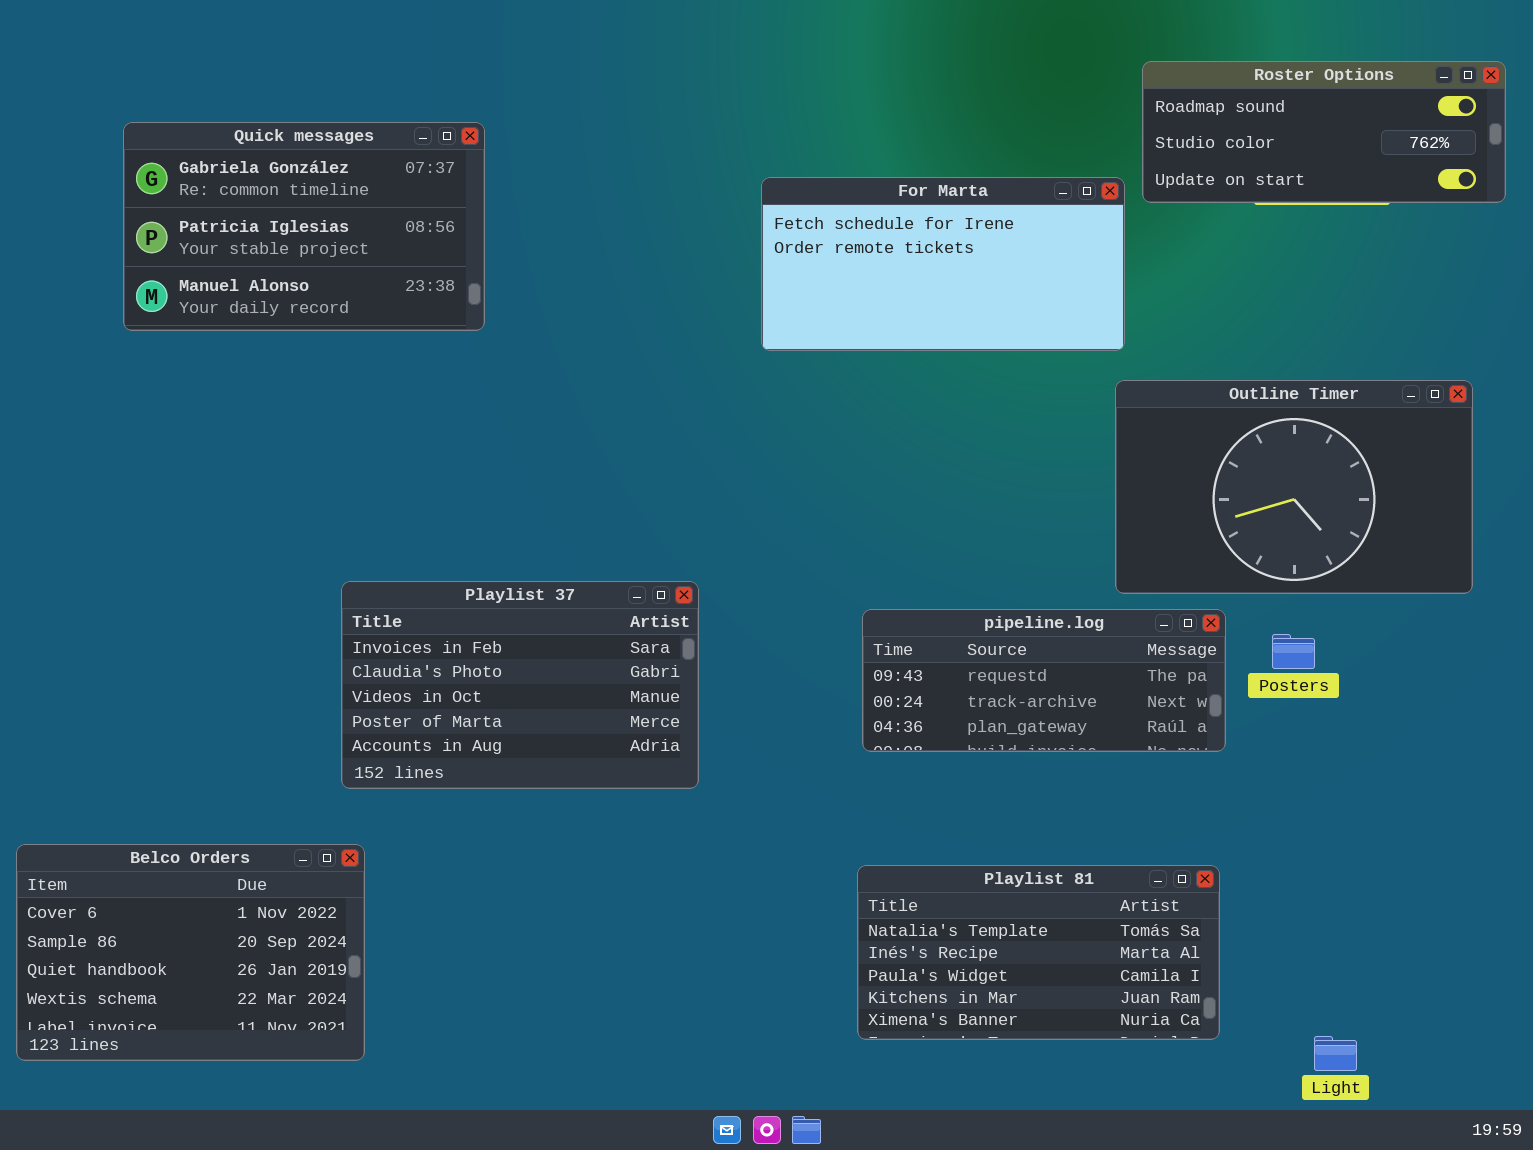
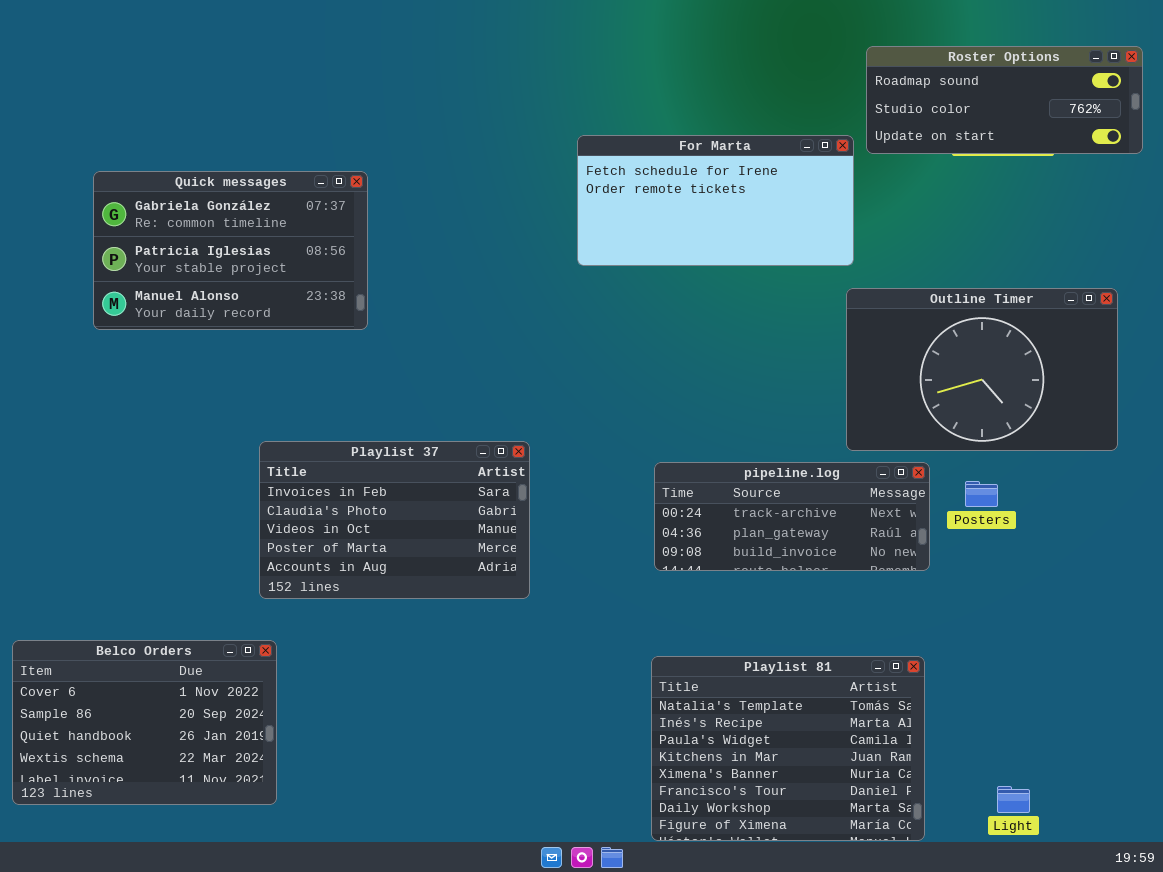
Quick messages: [123,122,485,331] -> [93,171,368,330], moved
pipeline.log: [862,609,1226,752] -> [654,462,930,571], scrolled down 1 row
Playlist 81: [857,865,1220,1040] -> [651,656,925,841], resized

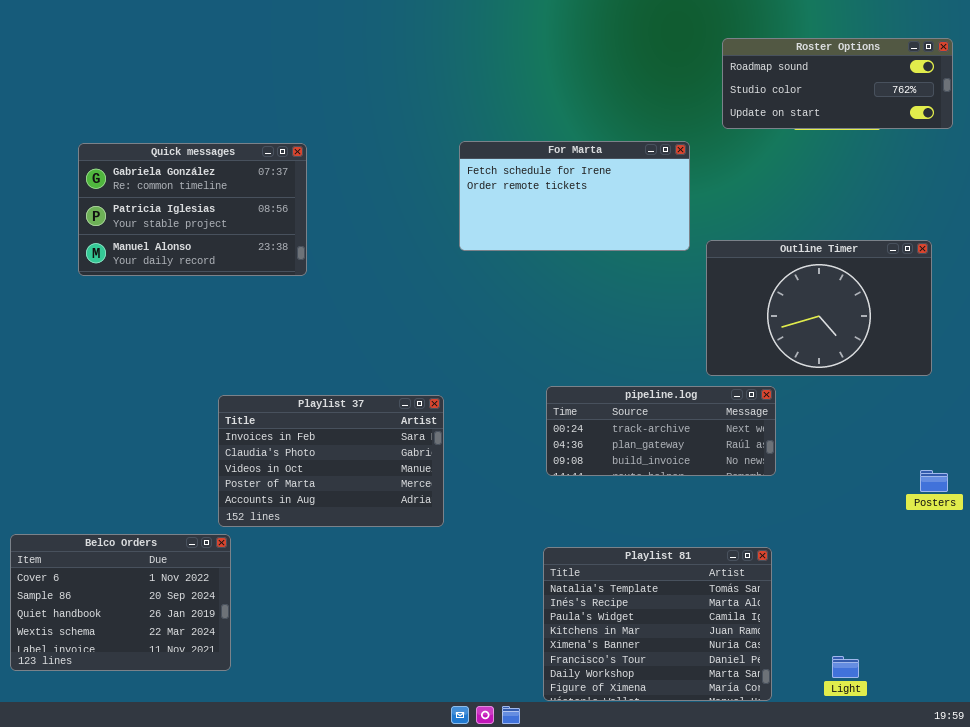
For Marta: [577,135,854,266] -> [459,141,690,251], moved
Playlist 37: [259,441,530,599] -> [218,395,444,527], moved
Posters: [965,481,998,507] -> [920,470,948,492], moved

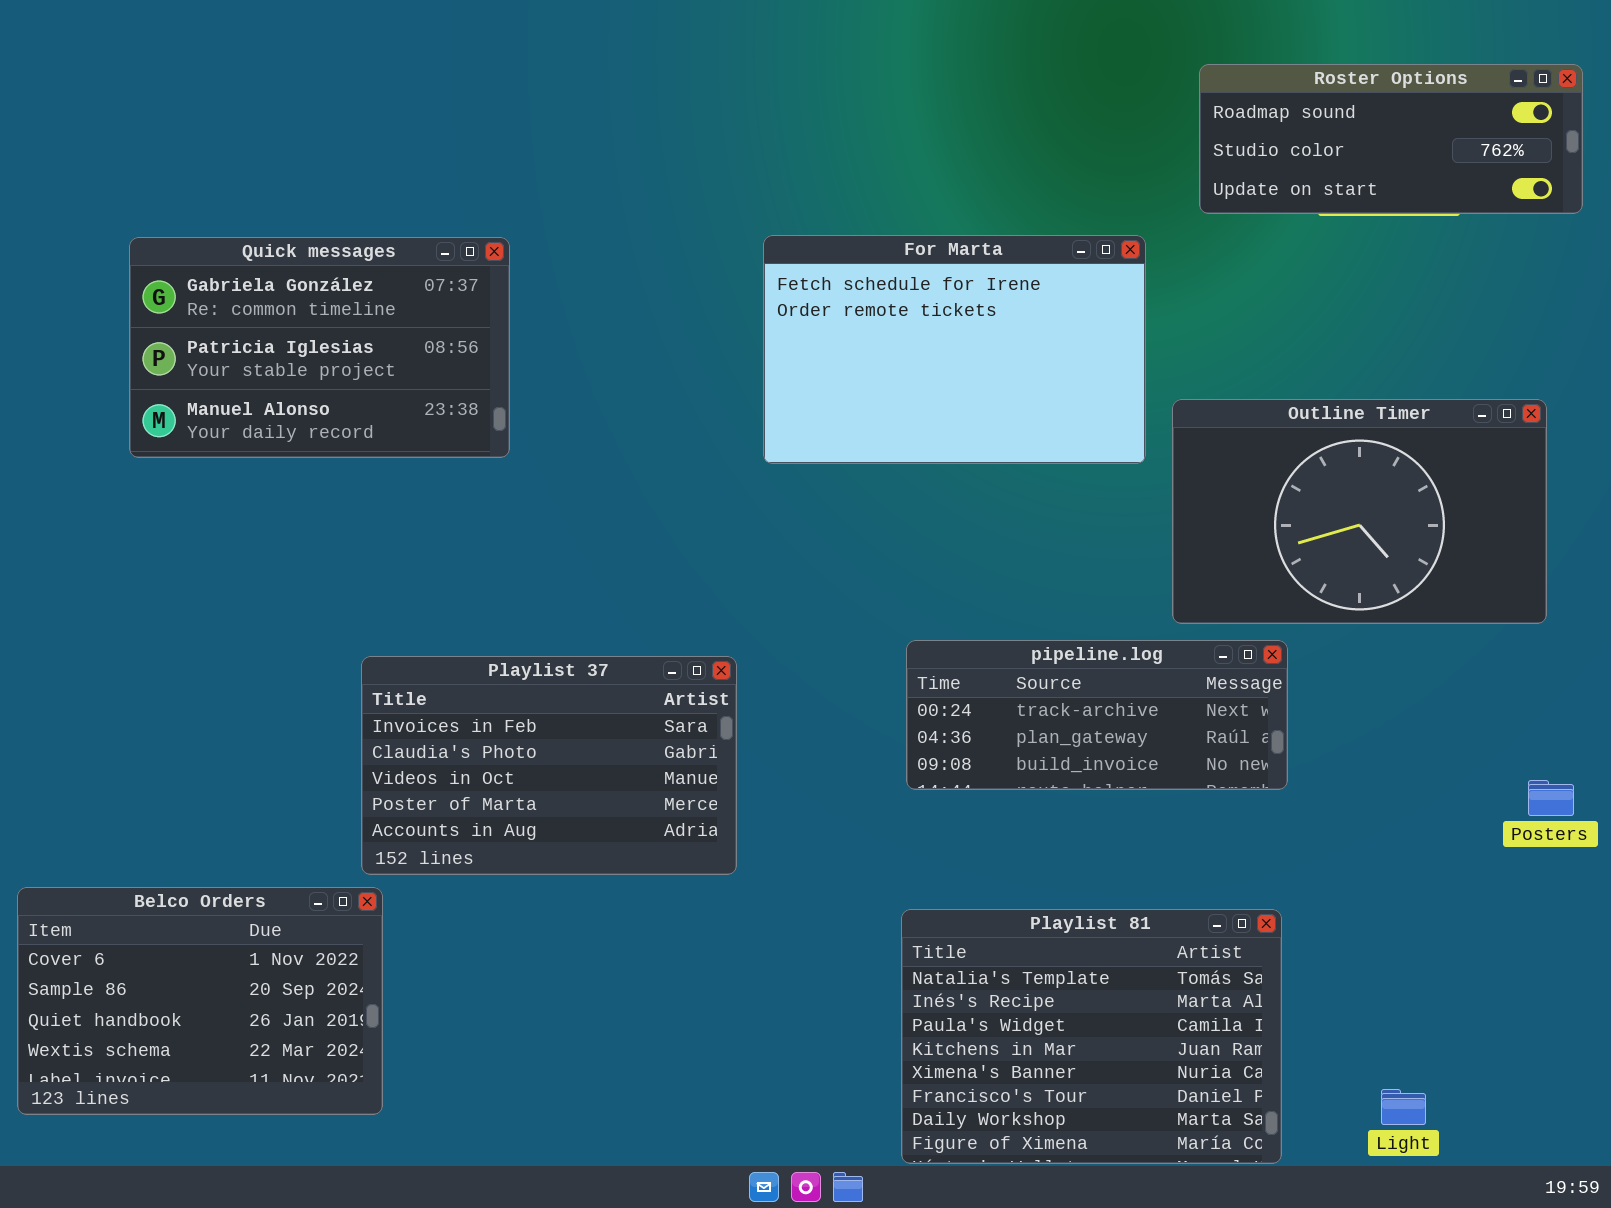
For Marta: [459,141,690,251] -> [763,235,1146,464], resized

